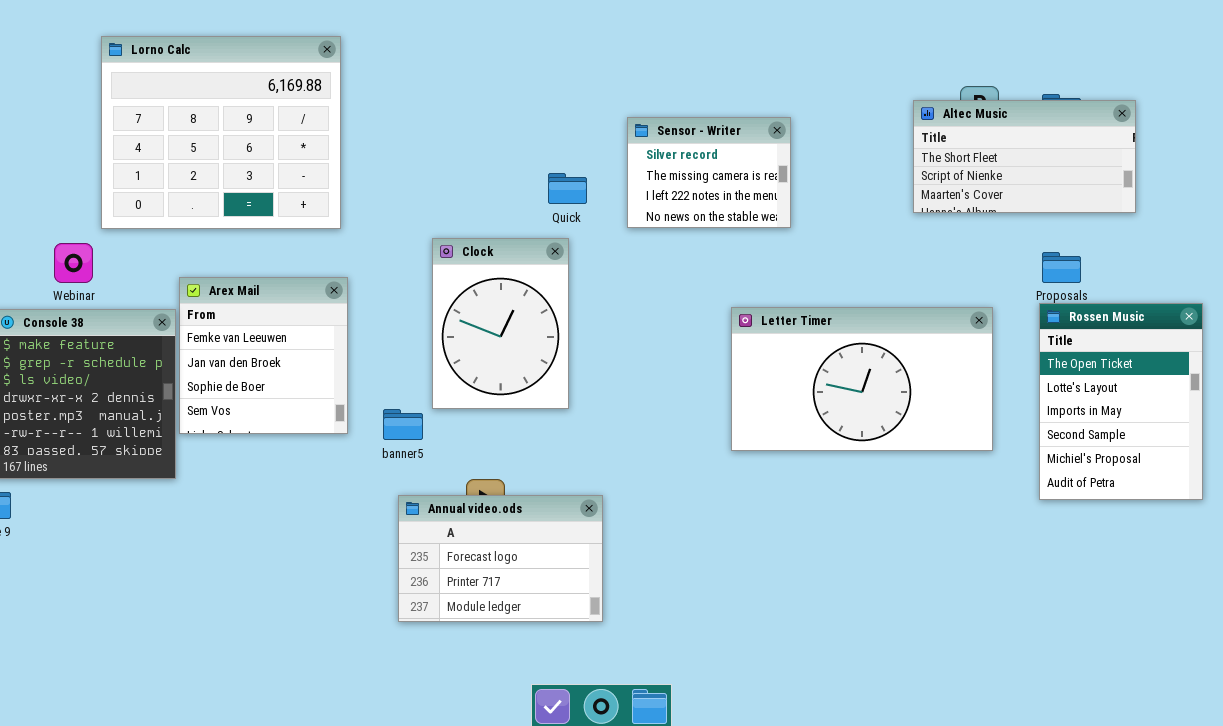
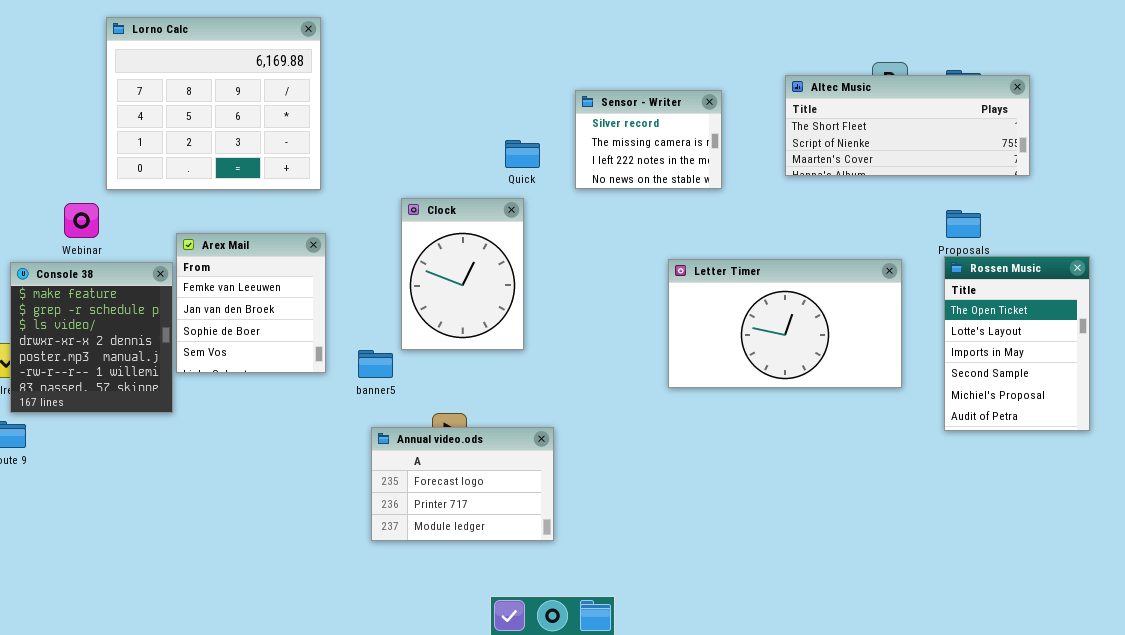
Altec Music: [913,100,1136,213] -> [785,75,1030,176], resized

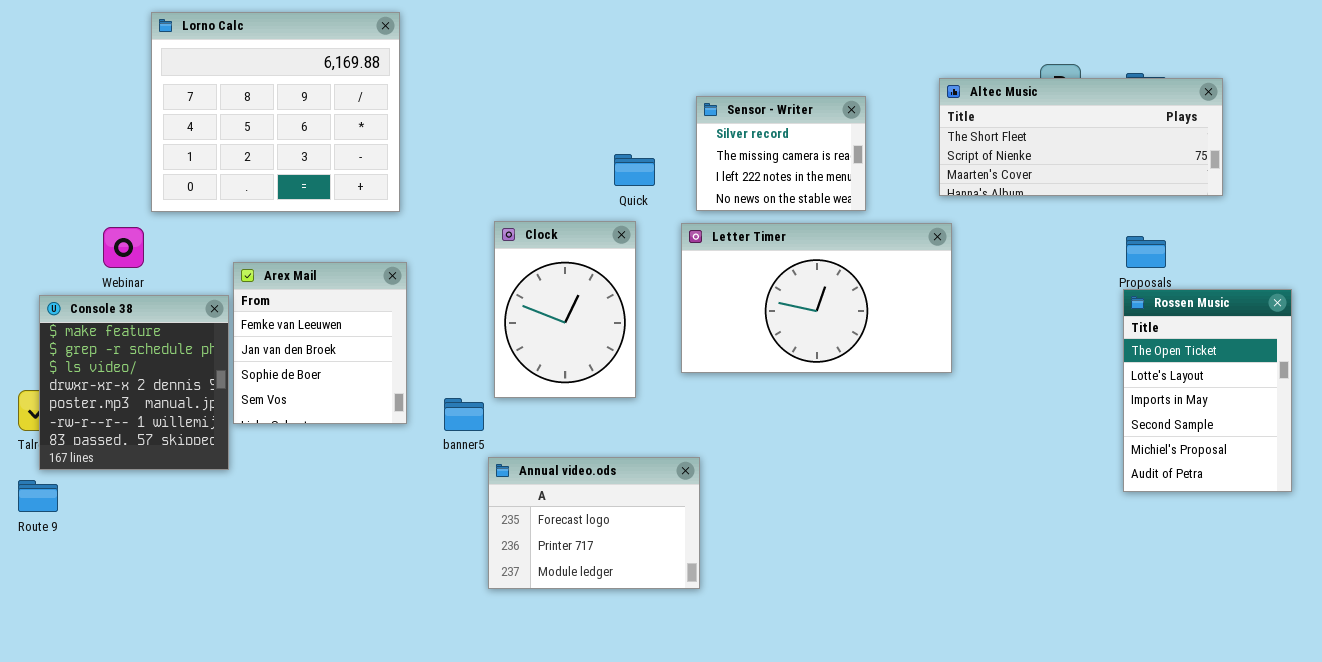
Letter Timer: [668,259,902,388] -> [681,223,952,373], moved
Annual video.ods: [371,427,554,541] -> [488,457,700,589], moved

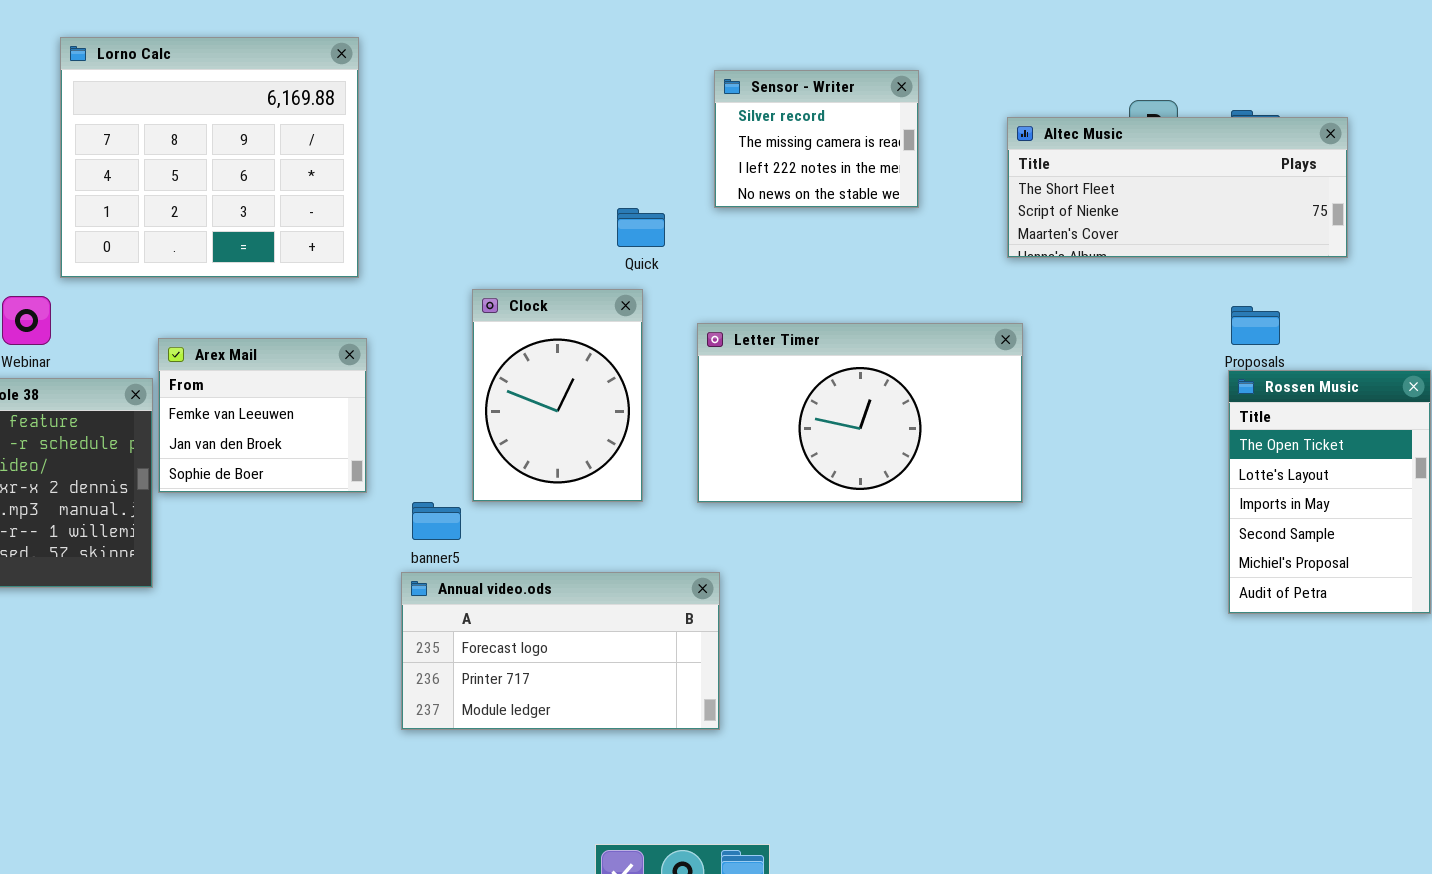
Sensor - Writer: [696,96,866,211] -> [714,70,919,208], moved
Letter Timer: [681,223,952,373] -> [697,323,1023,503], moved
Arex Mail: [233,262,407,424] -> [158,338,367,493], resized
Annual video.ods: [488,457,700,589] -> [401,572,720,730], resized

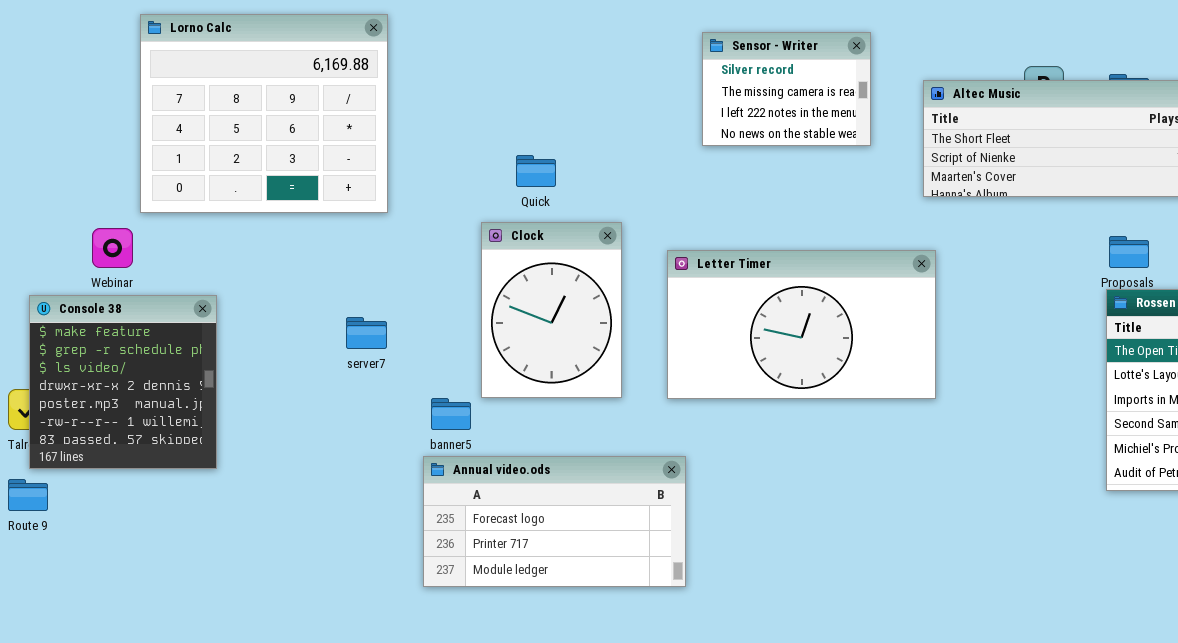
Sensor - Writer: [714,70,919,208] -> [702,32,871,146], moved
Quick: [617,208,665,247] -> [516,155,556,187], moved
Arex Mail: [158,338,367,493] -> none, closed

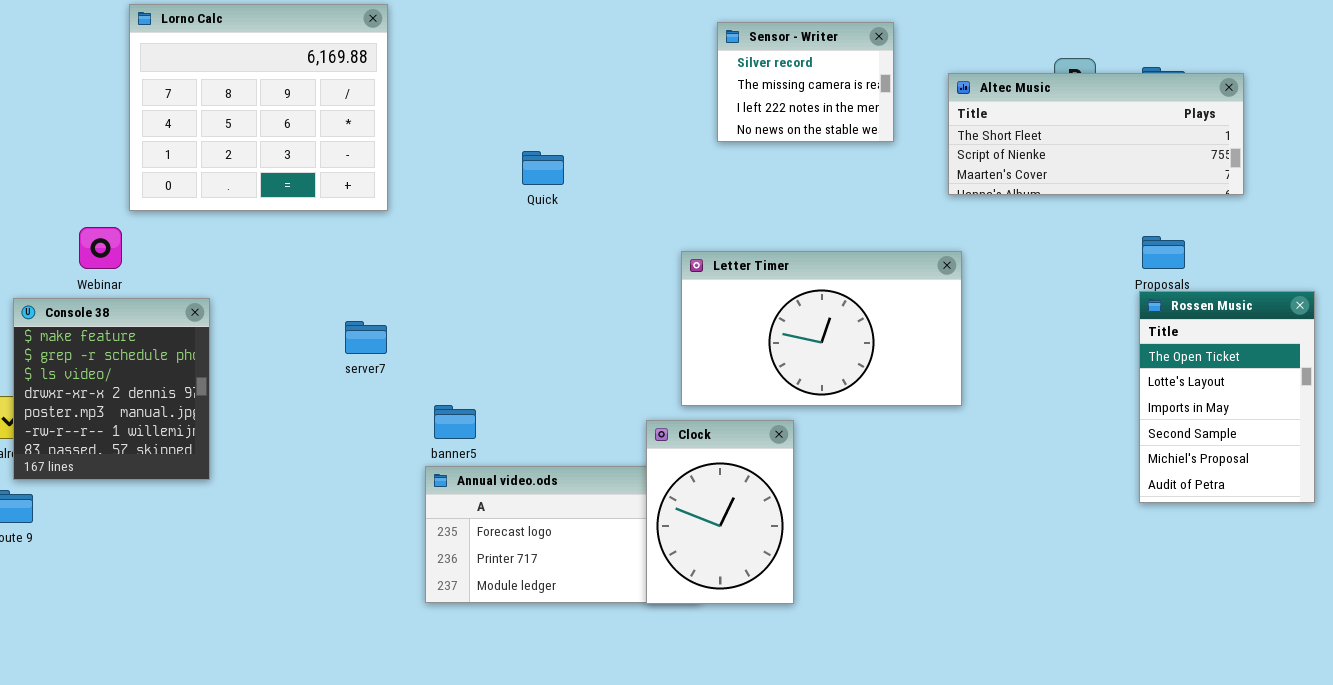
Clock: [481,222,622,398] -> [646,420,794,604], moved

